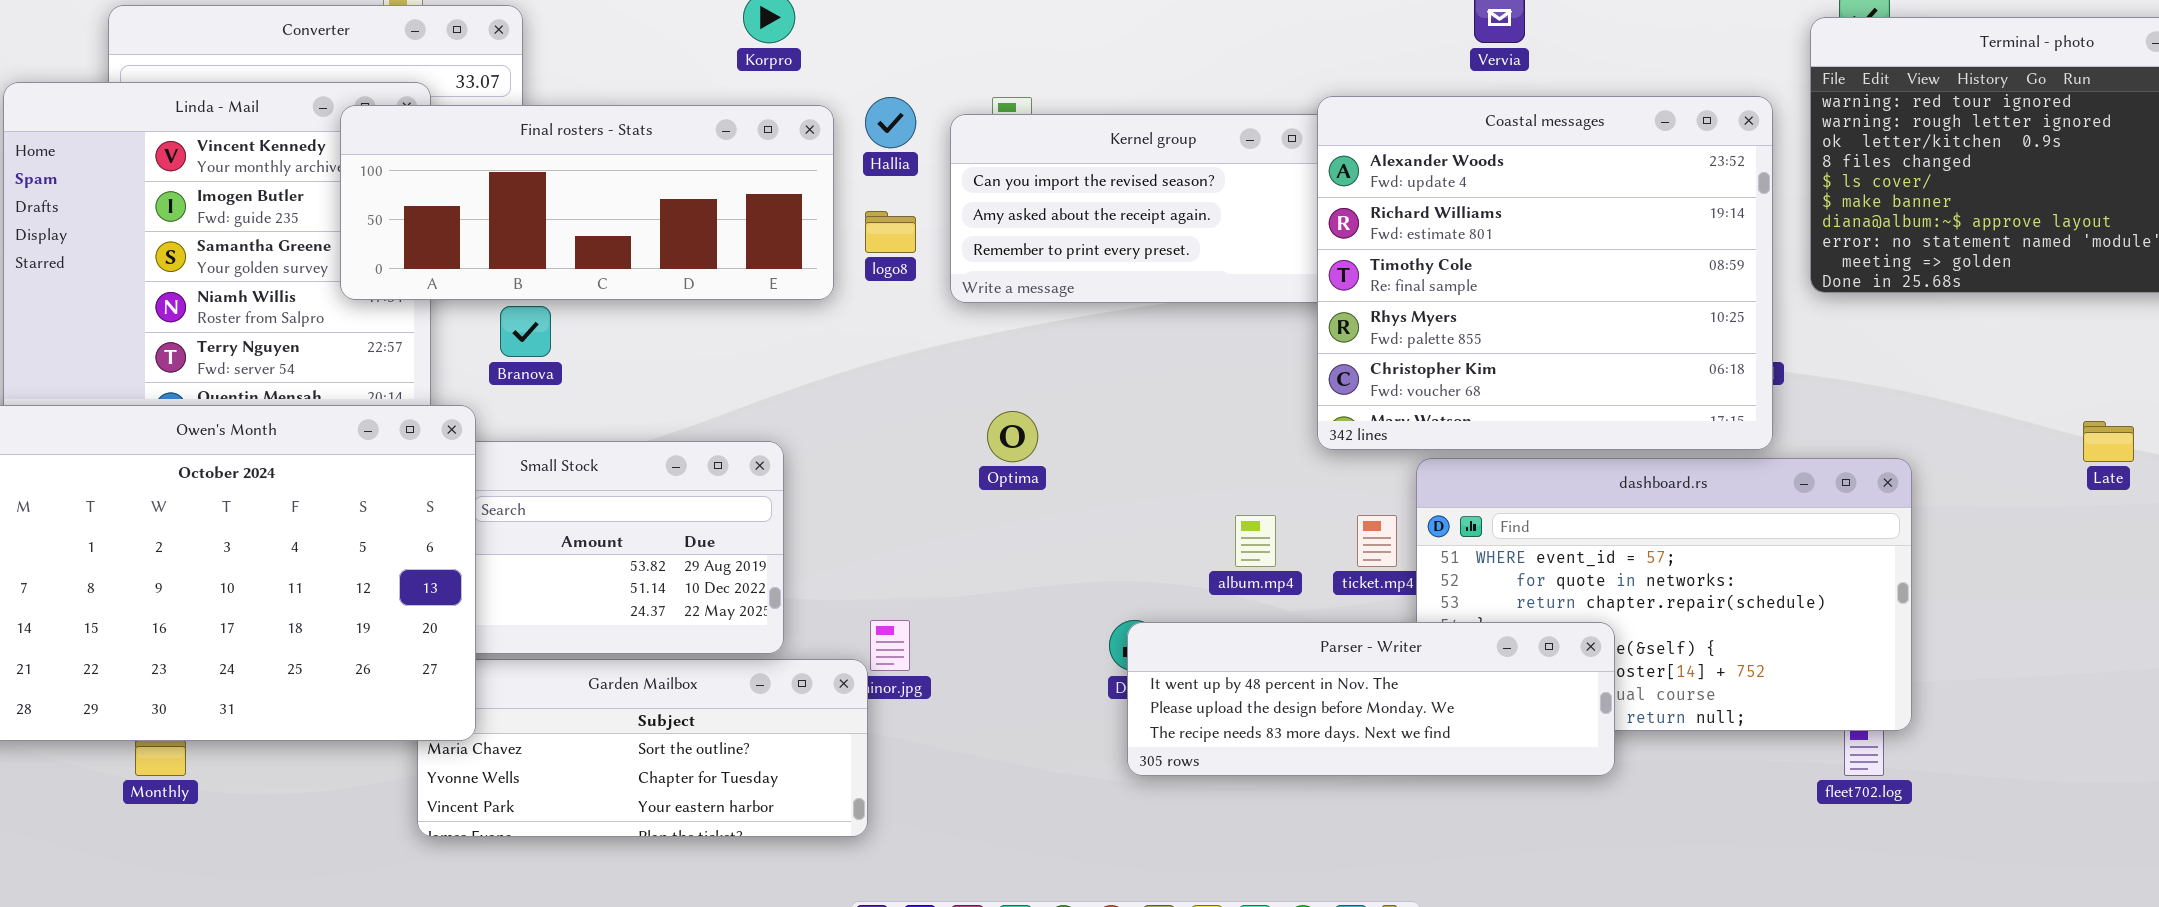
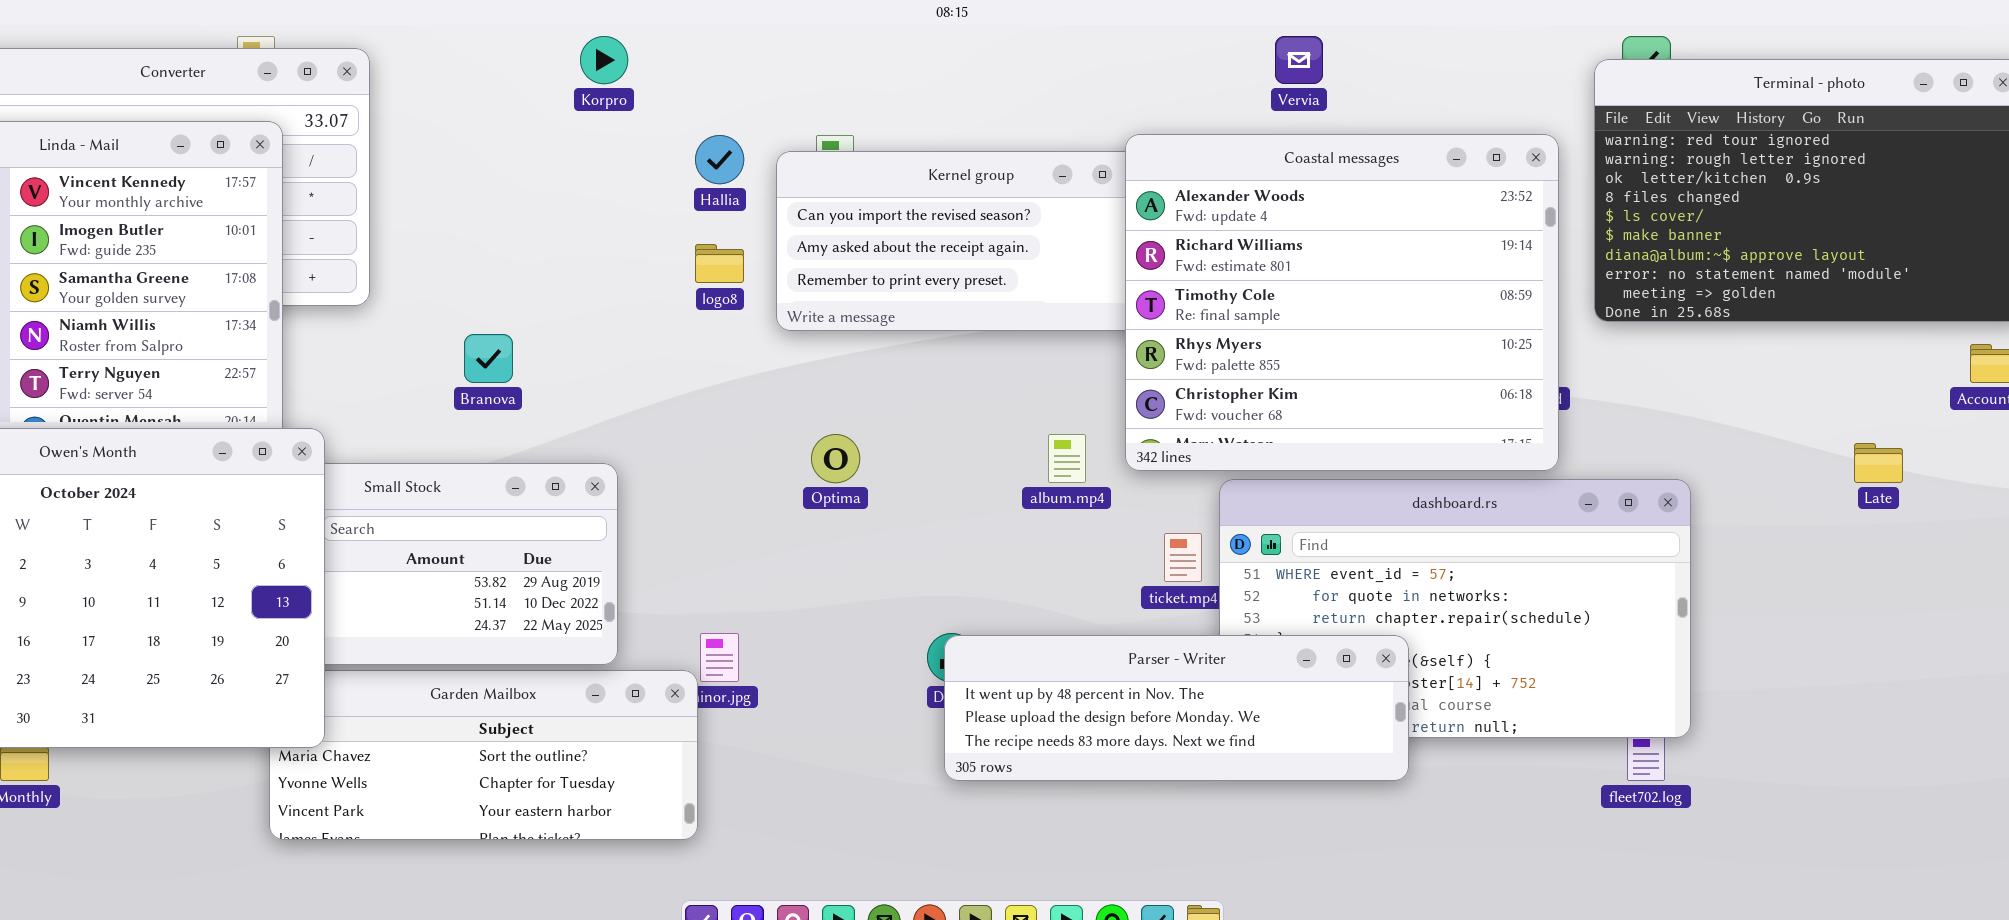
Final rosters - Stats: [340,105,834,300] -> none, closed
Branova: [500,306,551,357] -> [464,334,513,383], moved
album.mp4: [1235,515,1276,567] -> [1048,434,1086,483], moved

